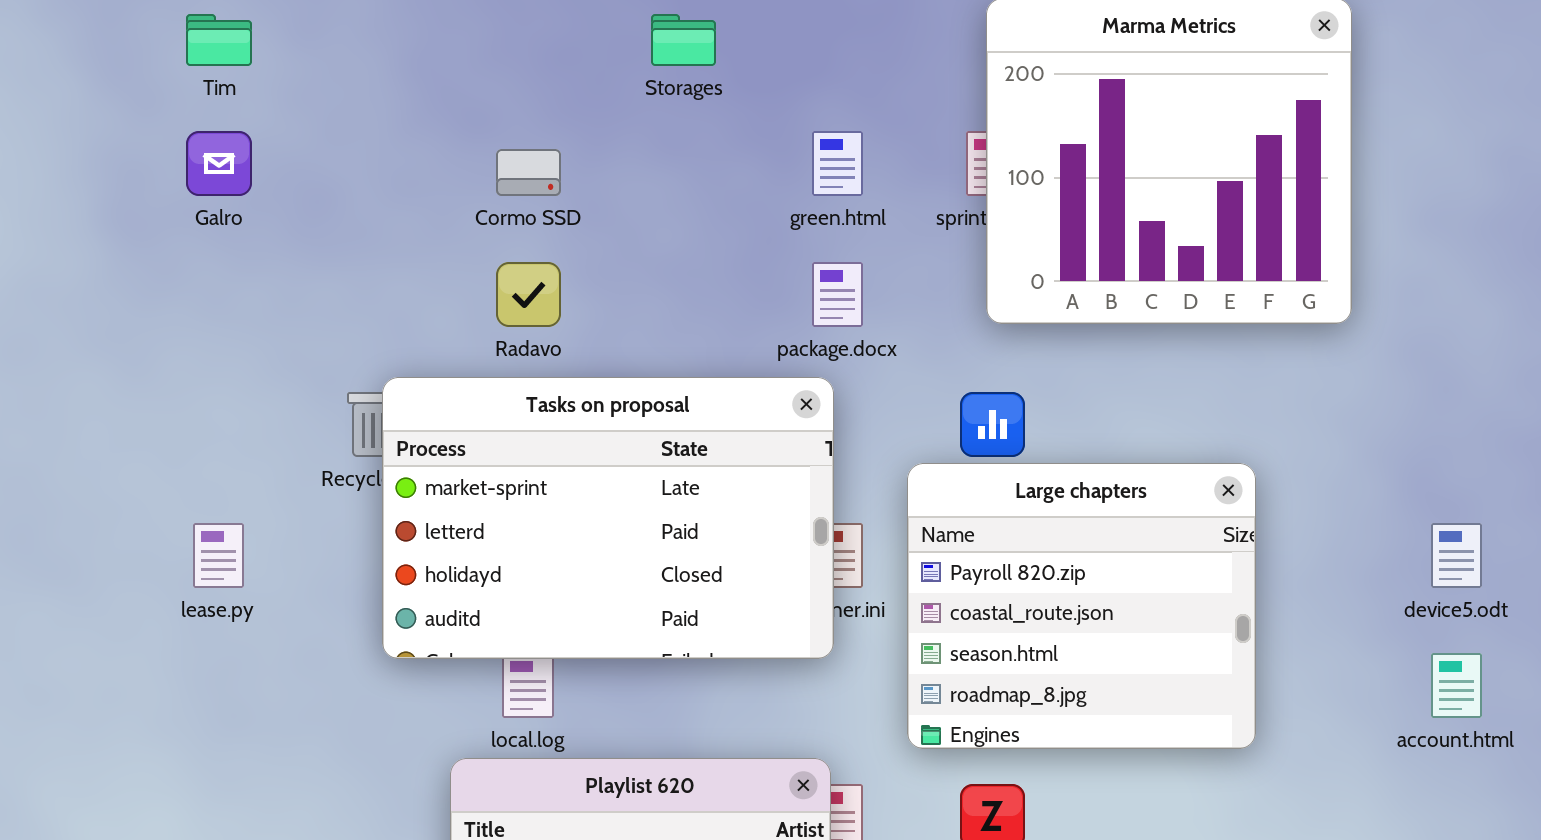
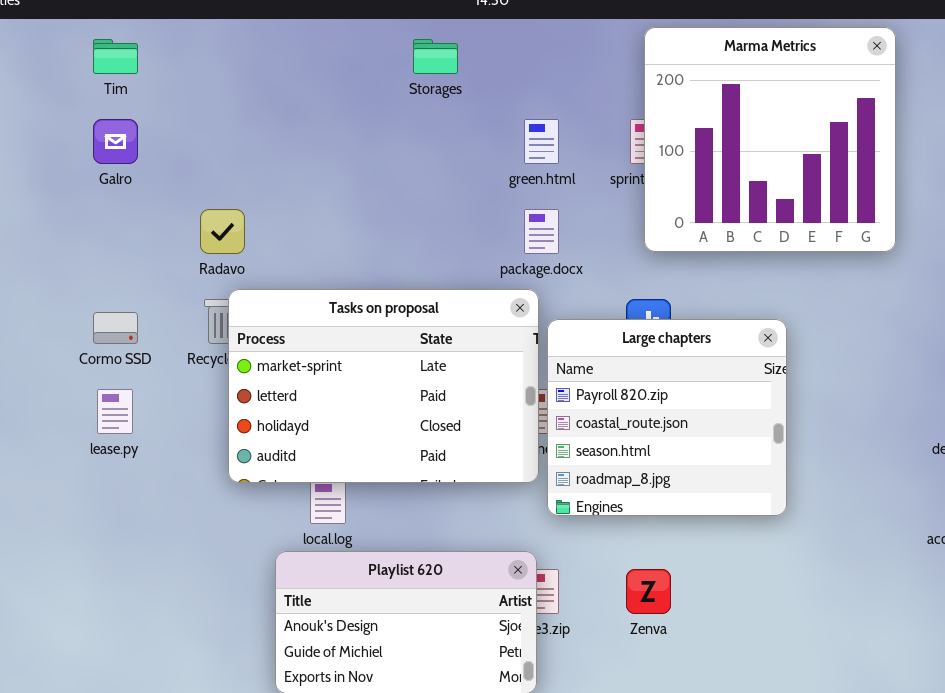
Cormo SSD: [496,149,561,196] -> [93,312,138,344], moved
Radavo: [496,262,561,327] -> [200,209,245,254], moved
Large chapters: [907,463,1256,749] -> [547,319,787,516], moved

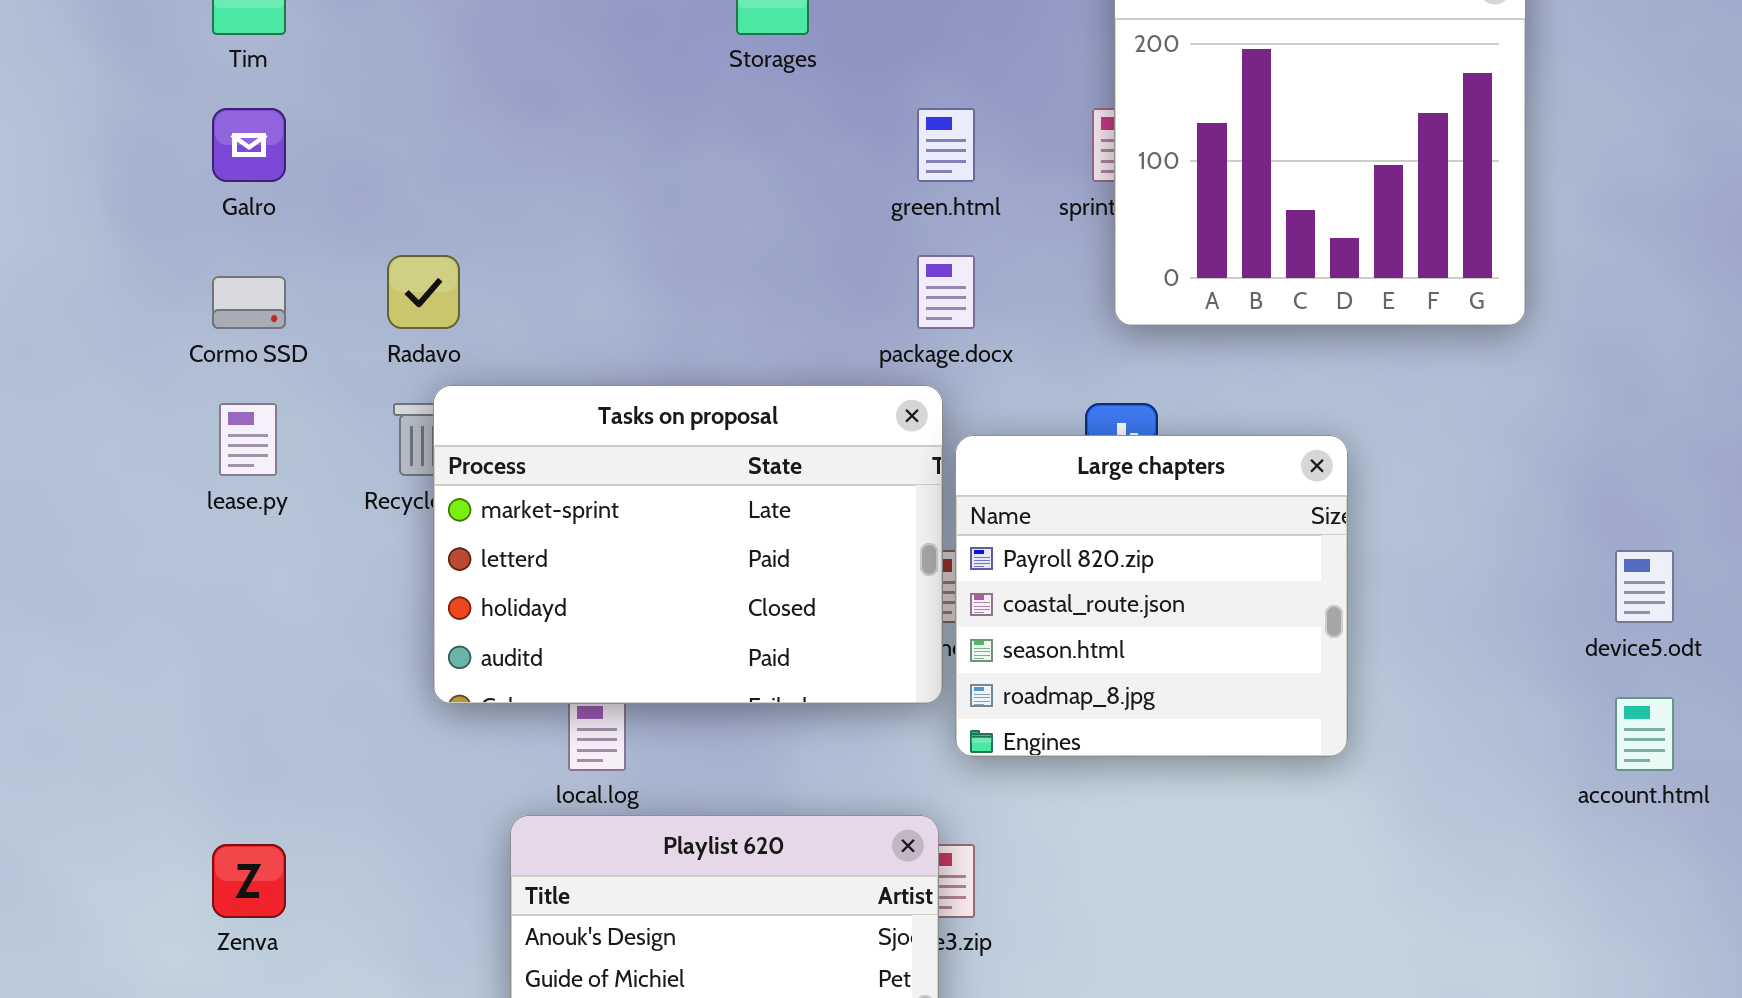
Cormo SSD: [93,312,138,344] -> [212,276,286,329], moved
lease.py: [97,389,133,434] -> [219,403,277,476], moved
Zenva: [626,569,671,614] -> [212,844,286,918], moved

